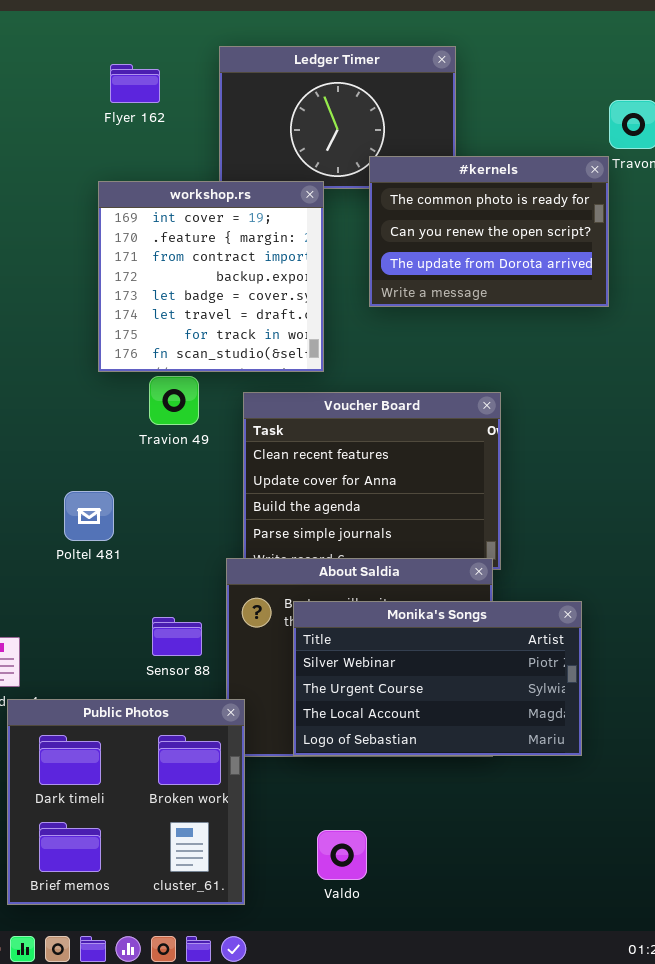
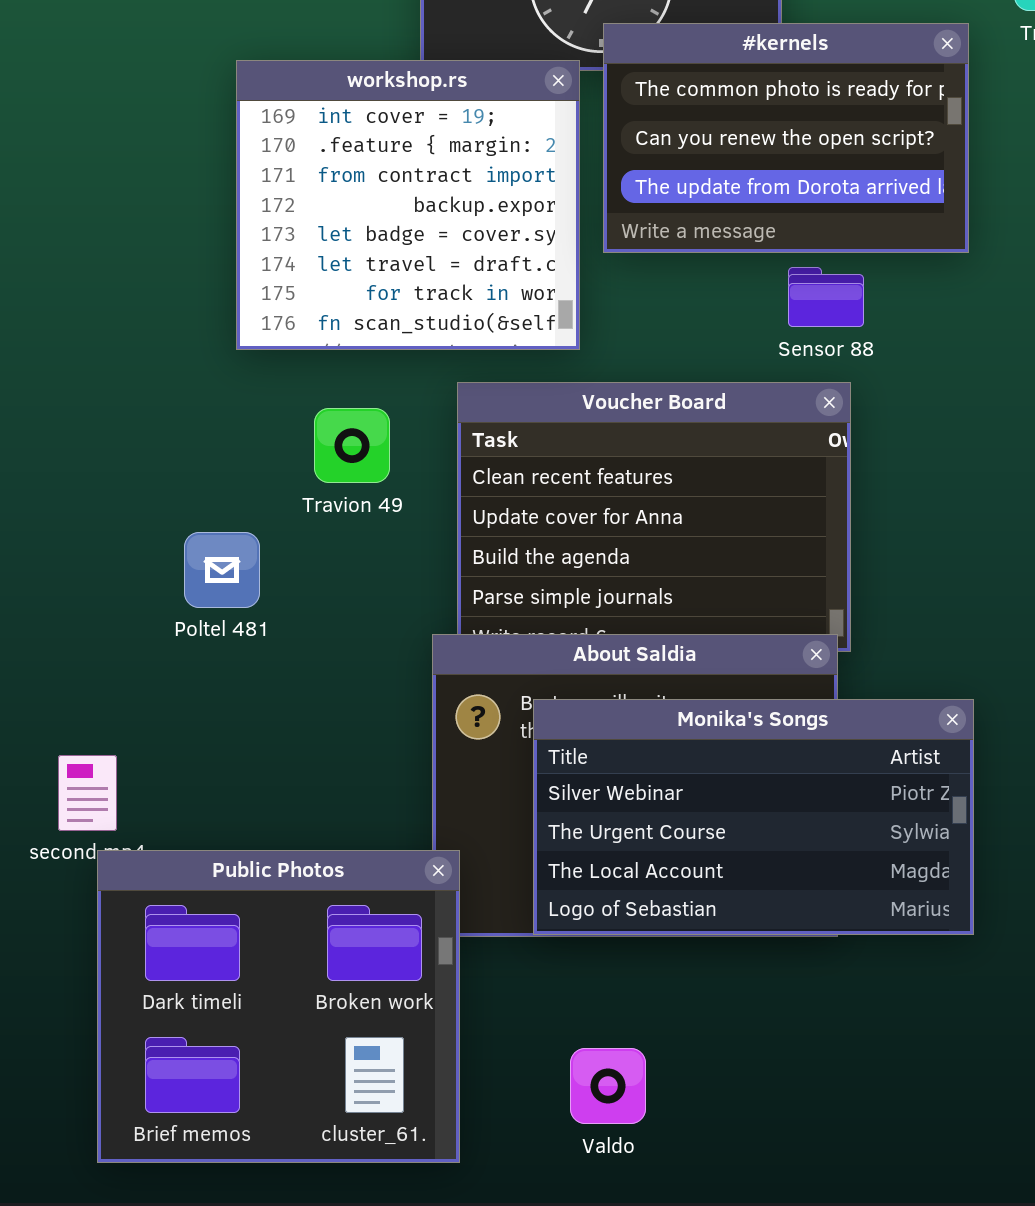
#kernels: [369,156,609,307] -> [603,23,969,253], moved
Travion 49: [149,376,199,425] -> [314,408,390,483], moved
Sensor 88: [152,617,202,656] -> [788,267,864,327], moved

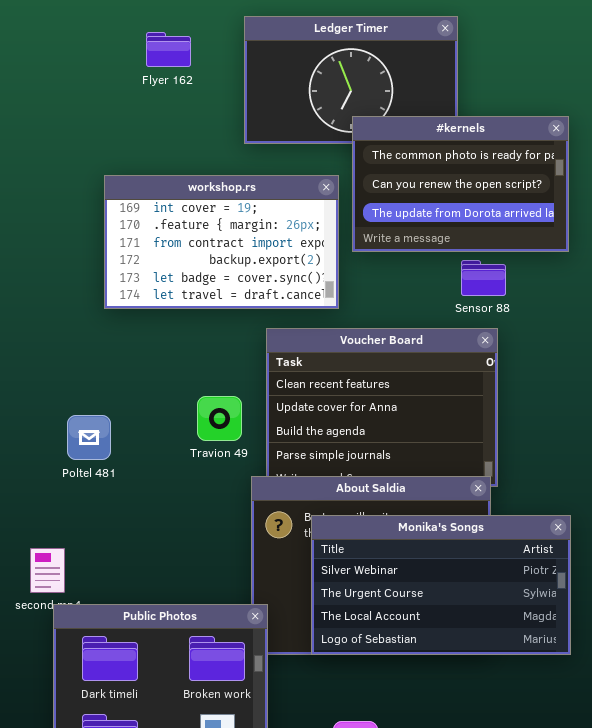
workshop.rs: [236,60,580,350] -> [104,175,339,309], resized
Travion 49: [314,408,390,483] -> [197,396,242,441], moved
Poltel 481: [184,532,260,608] -> [67,415,111,460], moved

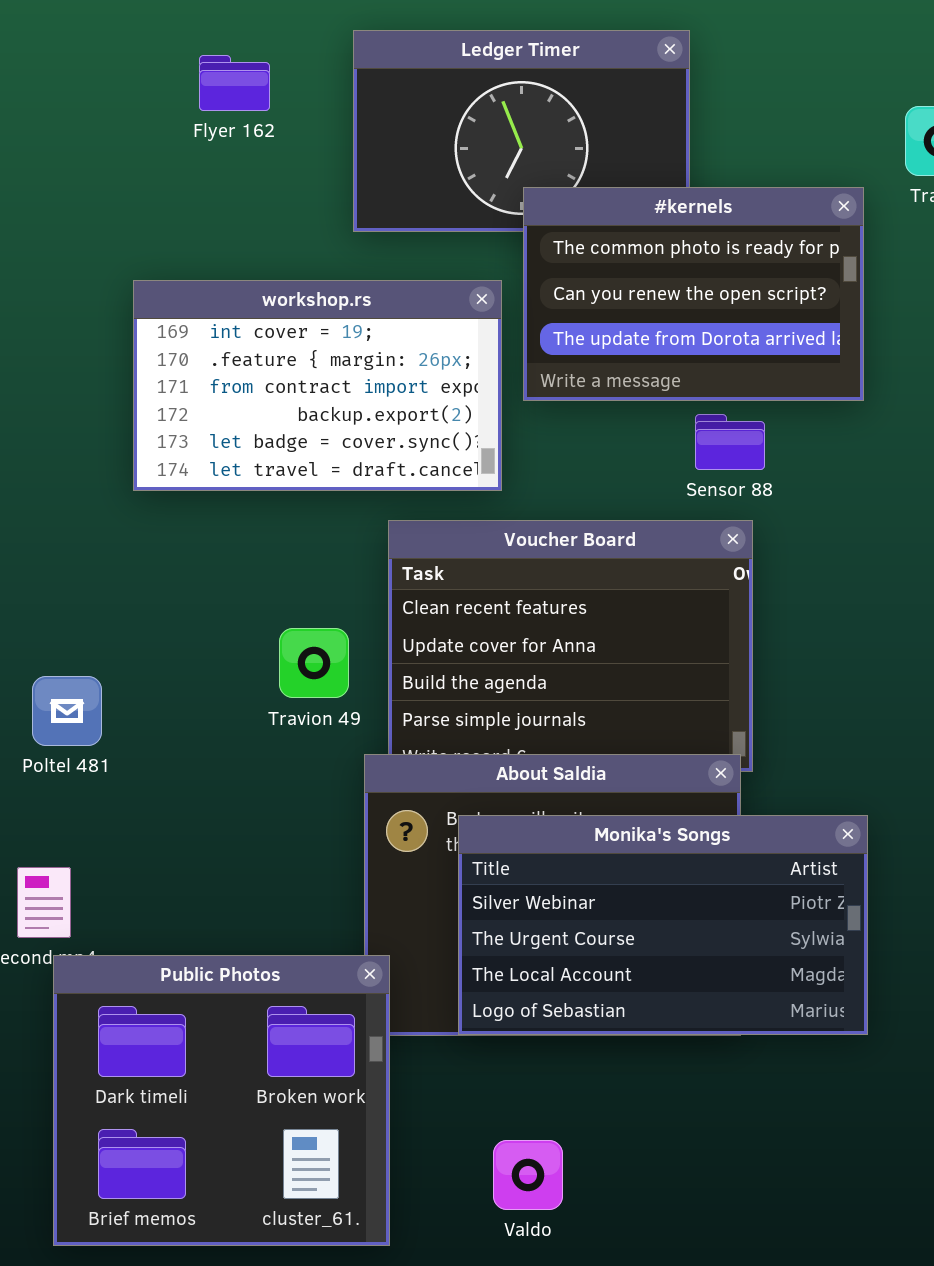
Poltel 481: [67,415,111,460] -> [32,676,102,746], moved

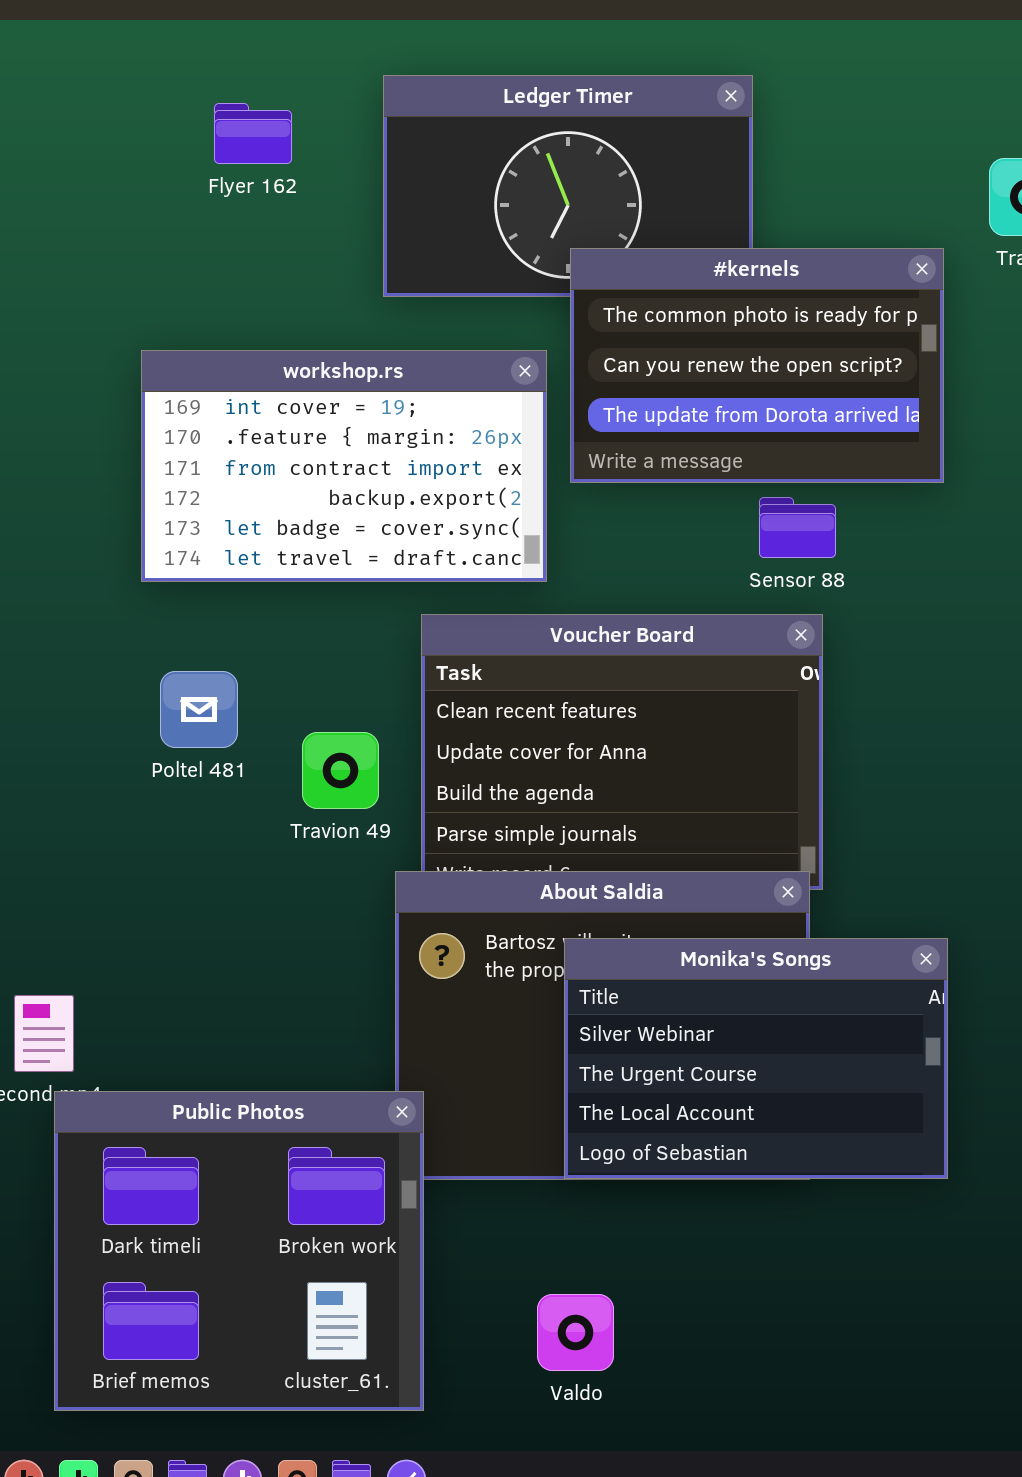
Poltel 481: [32,676,102,746] -> [160,671,238,748], moved
Monika's Songs: [458,815,868,1035] -> [564,938,948,1179], resized

